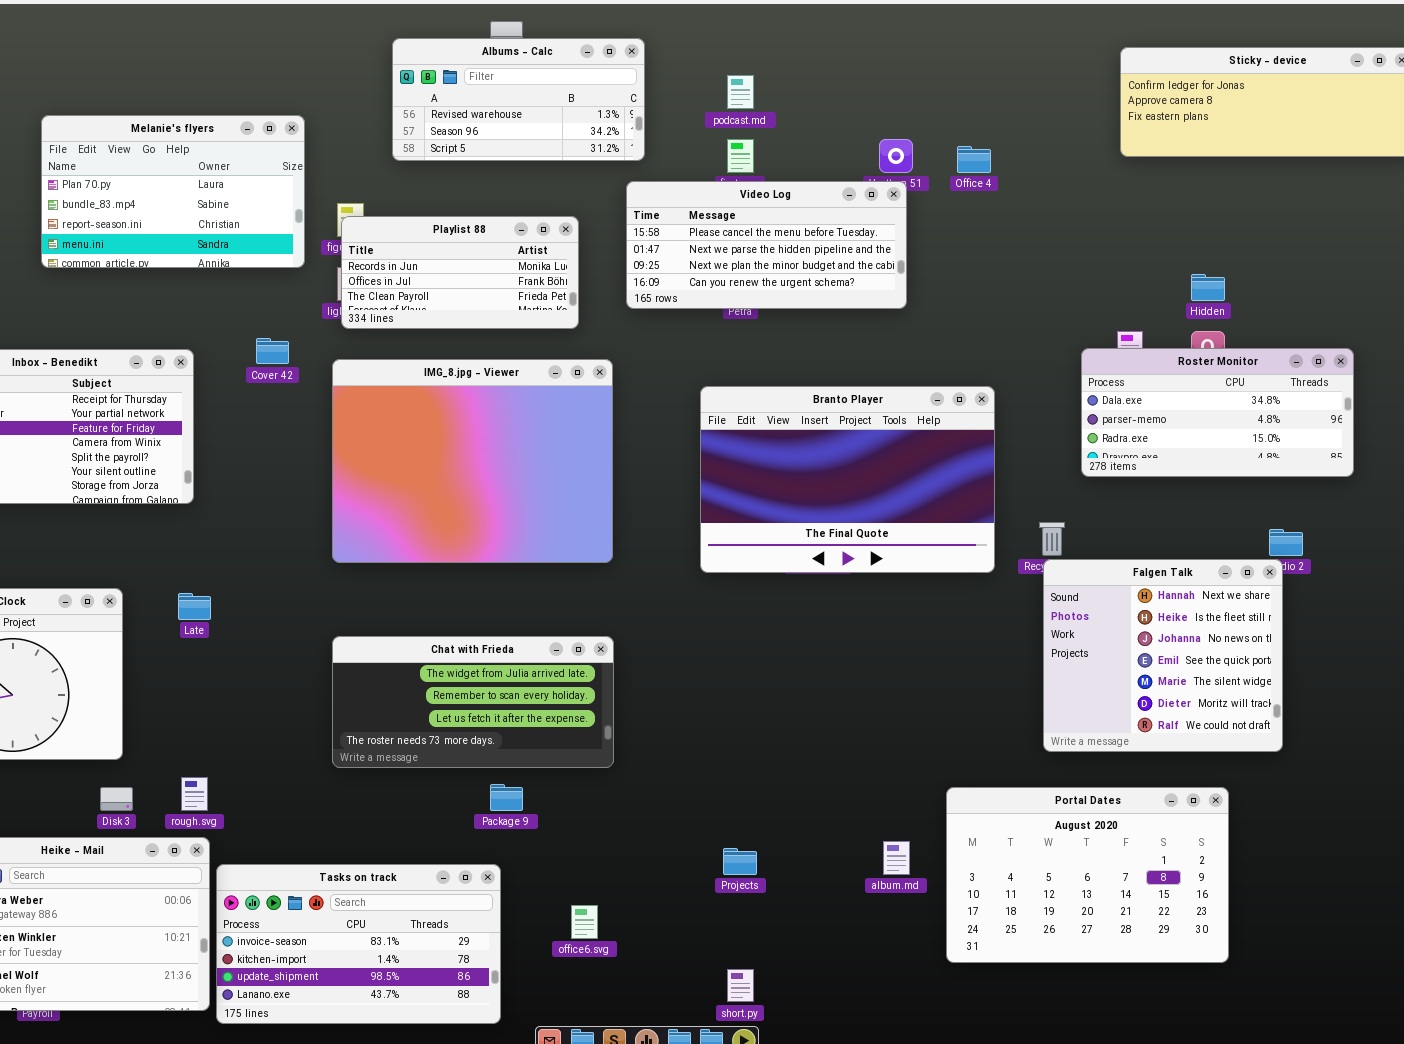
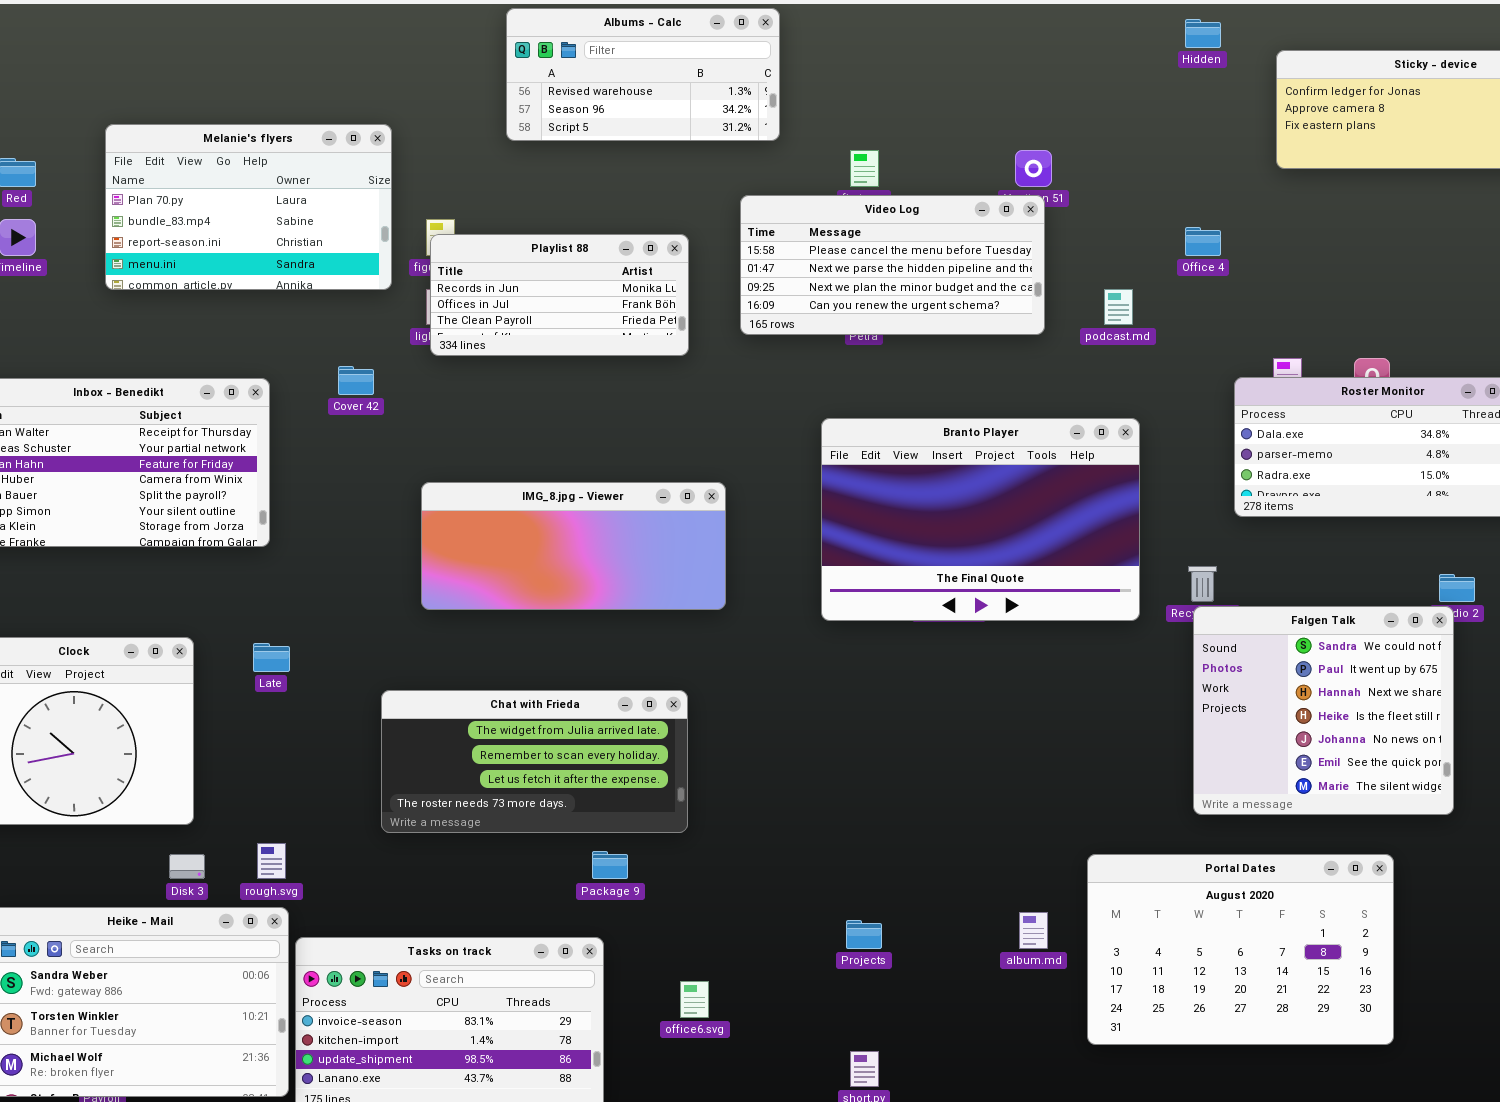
Albums - Calc: [392,38,645,161] -> [506,8,780,141], moved
podcast.md: [727,75,754,109] -> [1104,289,1133,325], moved
Office 4: [957,146,991,173] -> [1185,227,1221,256], moved
Hidden: [1191,274,1225,301] -> [1185,19,1221,48], moved
IMG_8.jpg - Viewer: [332,359,613,563] -> [421,482,726,610], resized
Falgen Talk: [1043,559,1283,752] -> [1193,606,1454,815], scrolled up 2 rows
Chat with Frieda: [332,636,614,768] -> [381,690,688,833], moved

